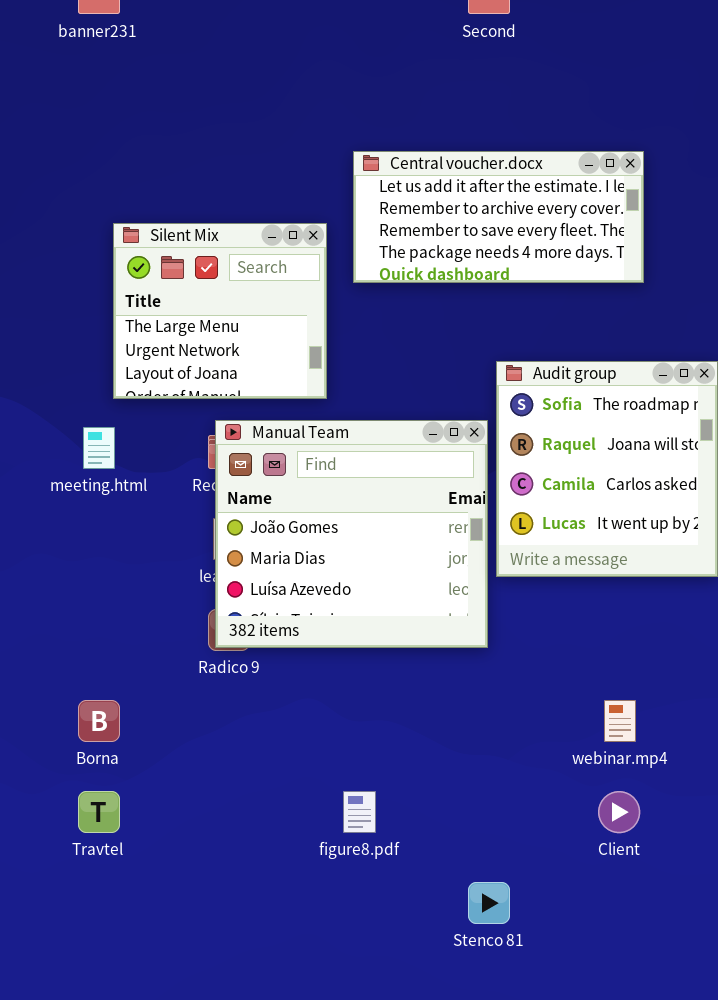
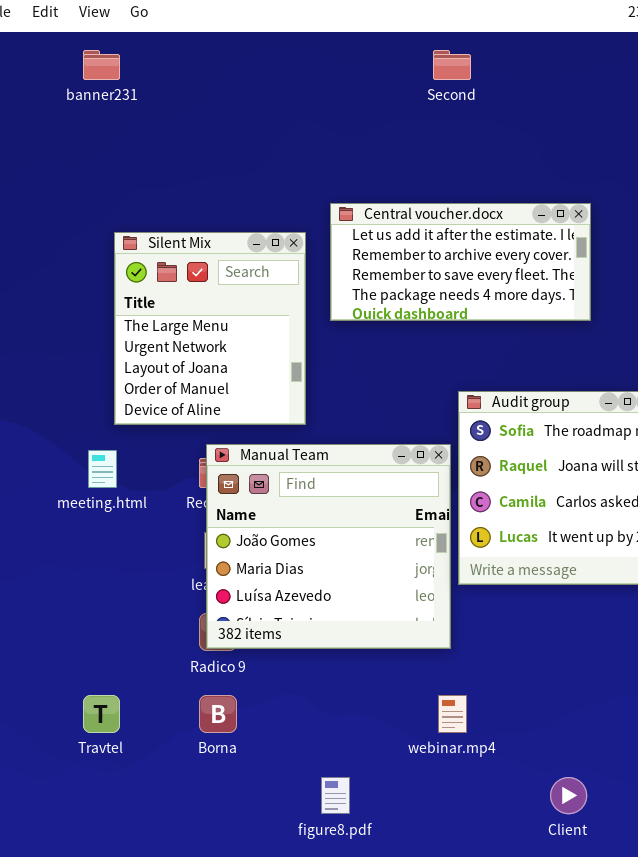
Silent Mix: [113,223,327,399] -> [114,232,306,425], resized
Borna: [78,700,120,742] -> [199,695,237,733], moved
webinar.mp4: [604,700,636,742] -> [438,695,467,733], moved
Travtel: [78,791,120,833] -> [83,695,120,733], moved

